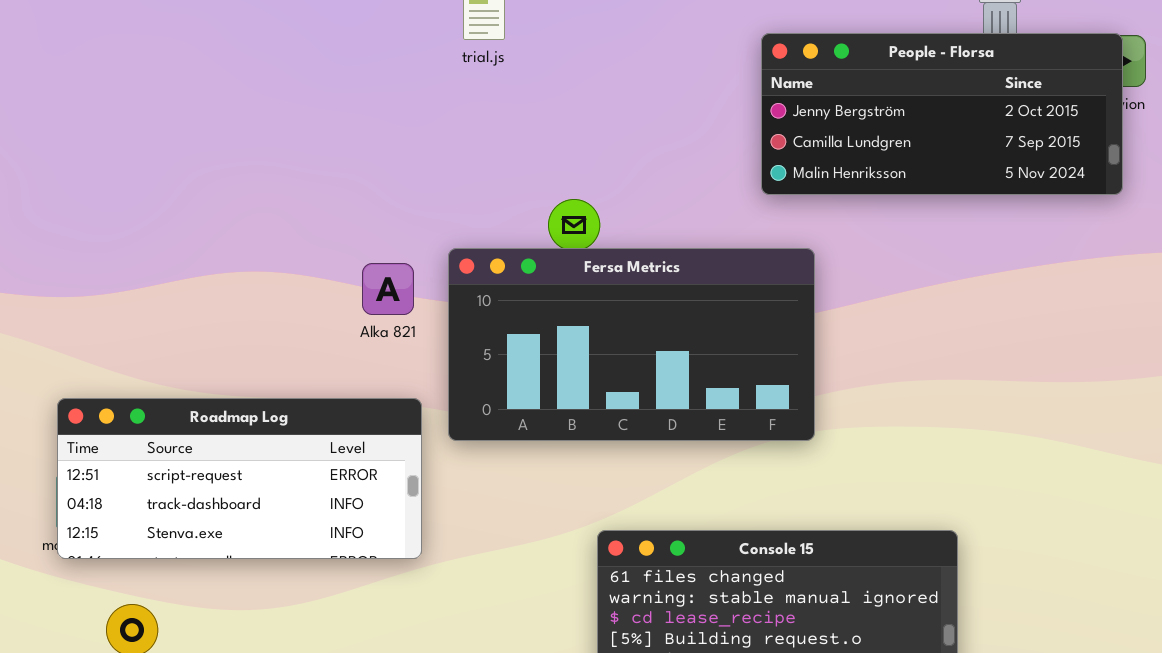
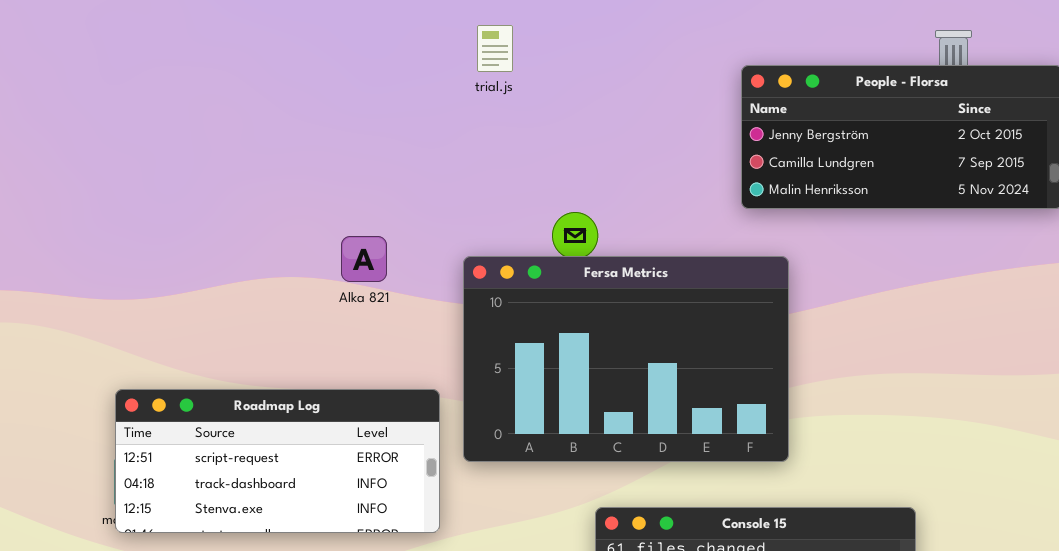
Fersa Metrics: [448,248,815,441] -> [463,256,789,462], resized
Alka 821: [362,263,414,315] -> [341,236,387,282], moved

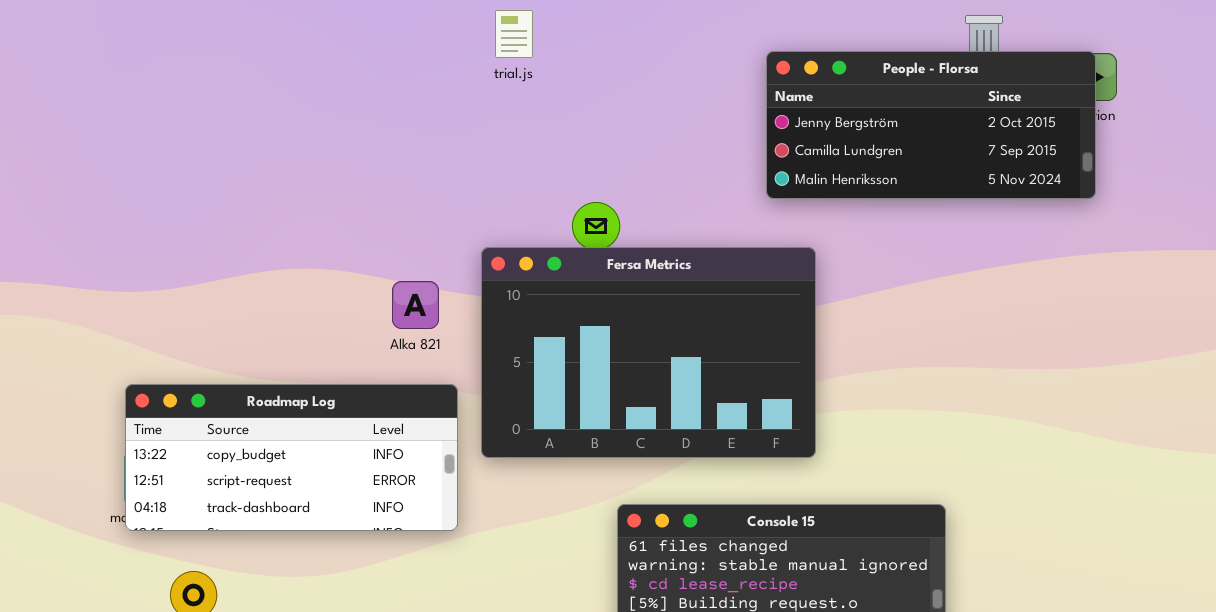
Alka 821: [341,236,387,282] -> [392,281,439,329], moved
Roadmap Log: [115,389,440,533] -> [125,384,458,531], scrolled up 1 row

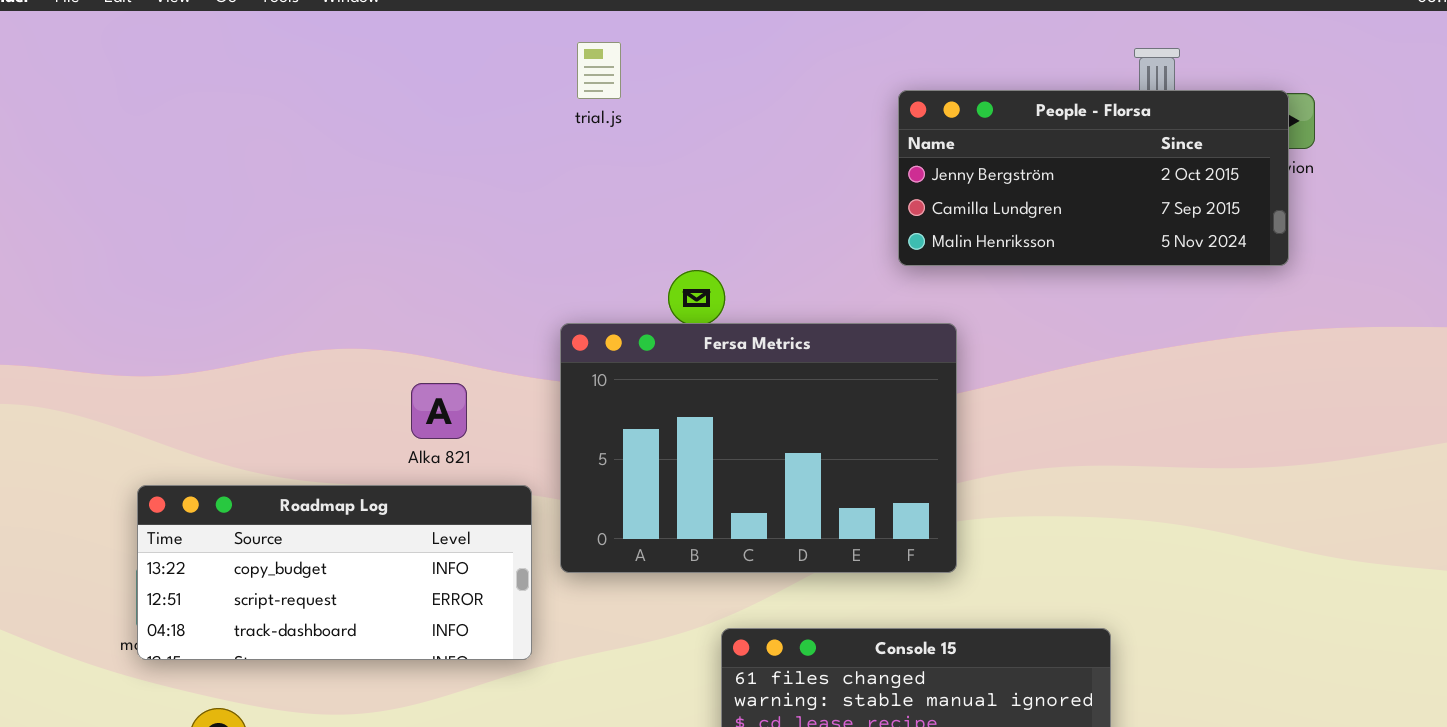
Alka 821: [392,281,439,329] -> [411,383,467,439], moved

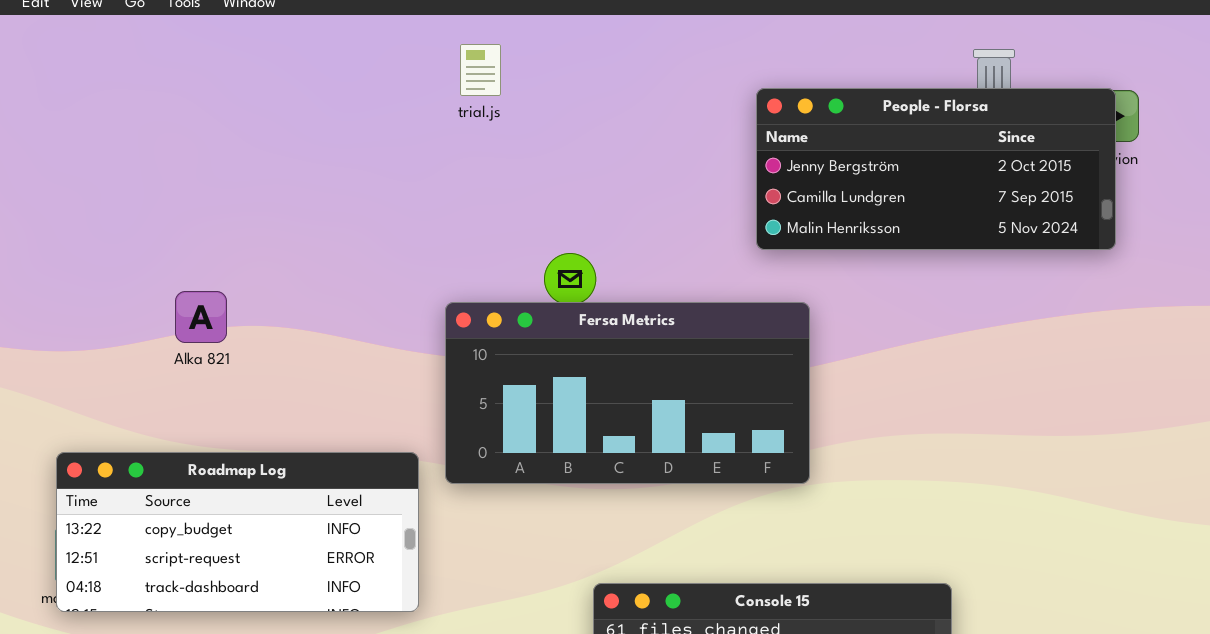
Fersa Metrics: [560,323,957,573] -> [445,302,810,484], resized
Alka 821: [411,383,467,439] -> [175,291,227,343], moved

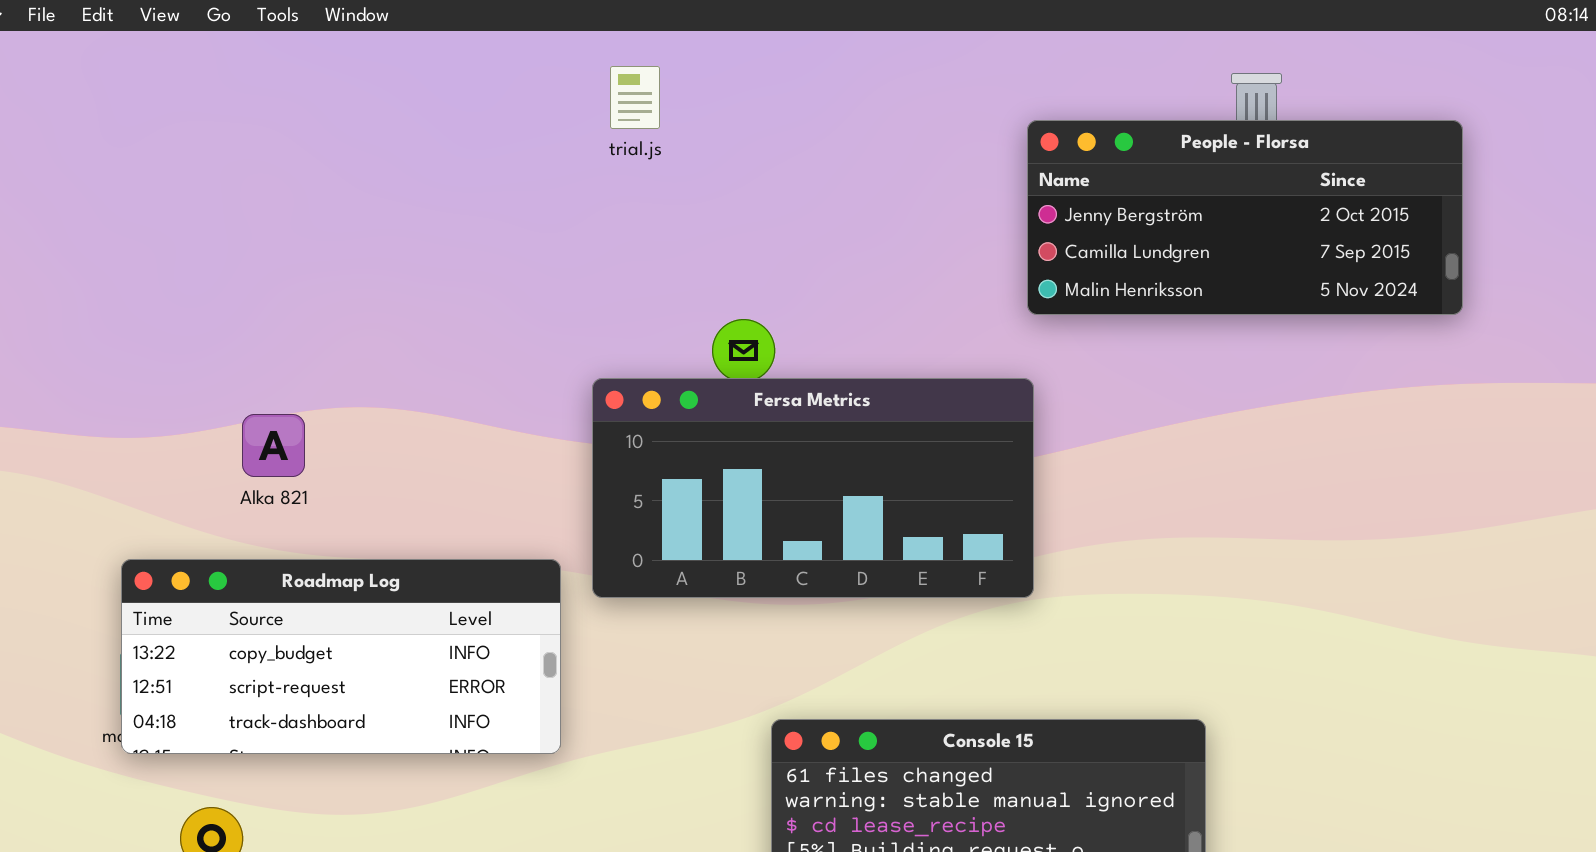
People - Florsa: [756,88,1116,250] -> [1027,120,1463,315], moved
Alka 821: [175,291,227,343] -> [242,414,305,477], moved

